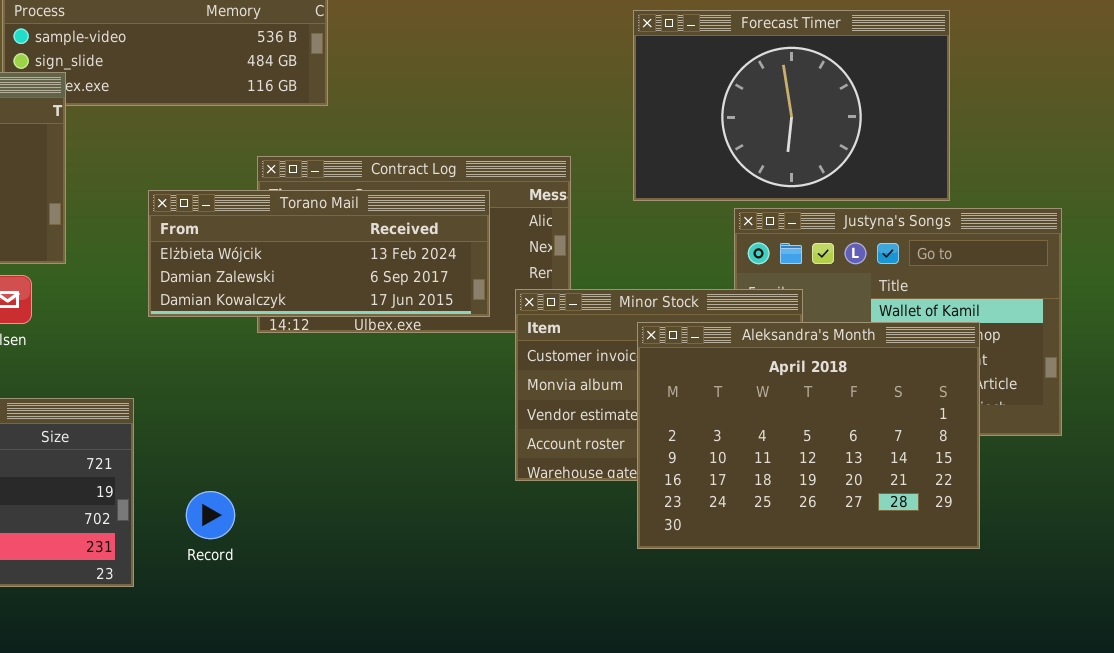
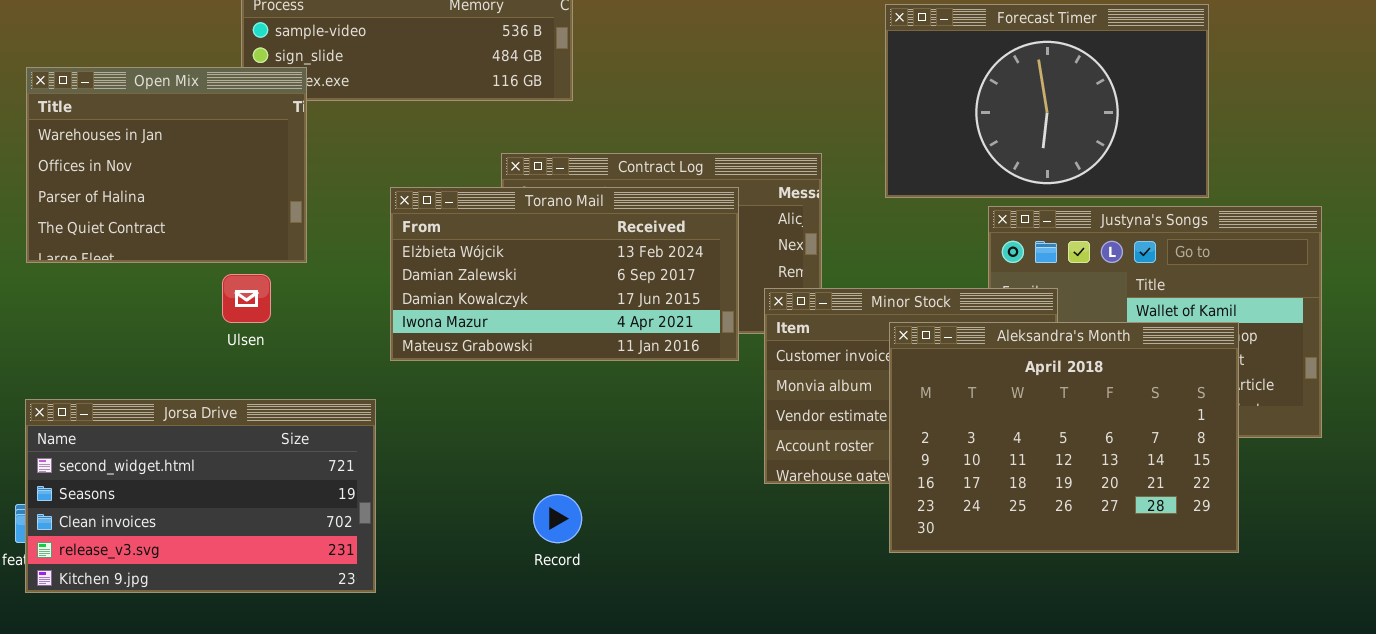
Torano Mail: [148,190,490,317] -> [390,187,739,361], resized
Record: [186,491,235,539] -> [533,494,582,543], moved

